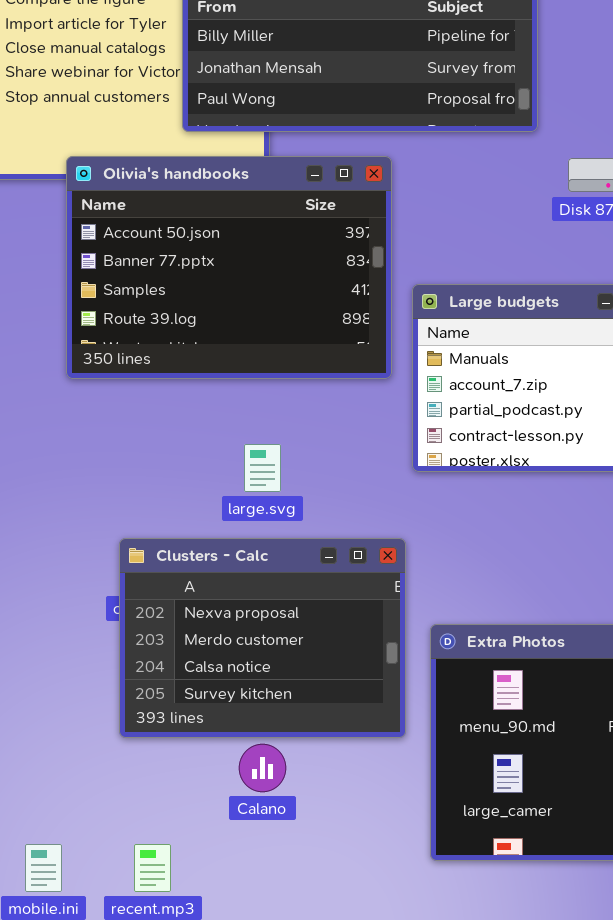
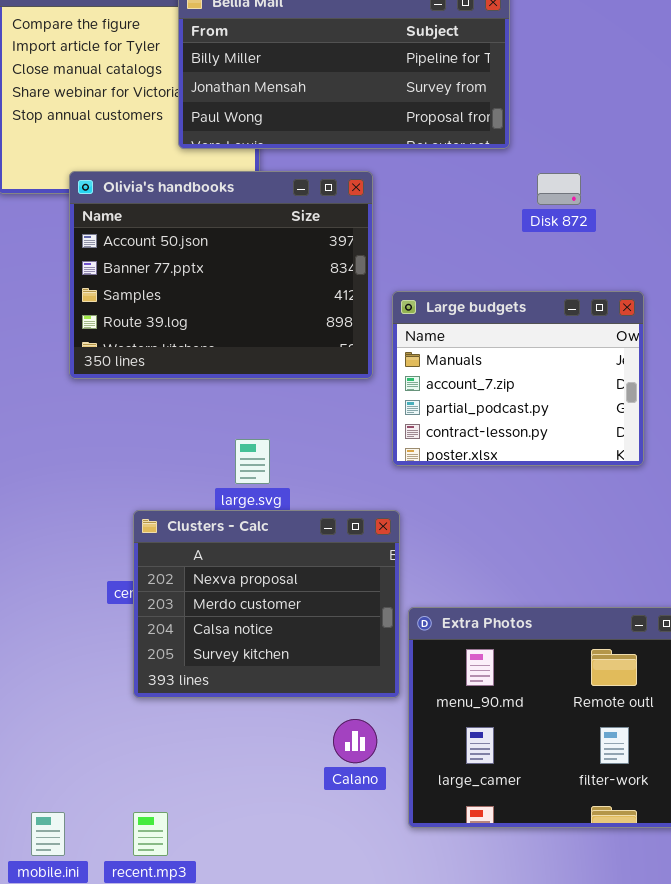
Clusters - Calc: [119,538,406,738] -> [133,510,400,698], moved
Calano: [239,744,286,792] -> [333,719,377,763], moved

